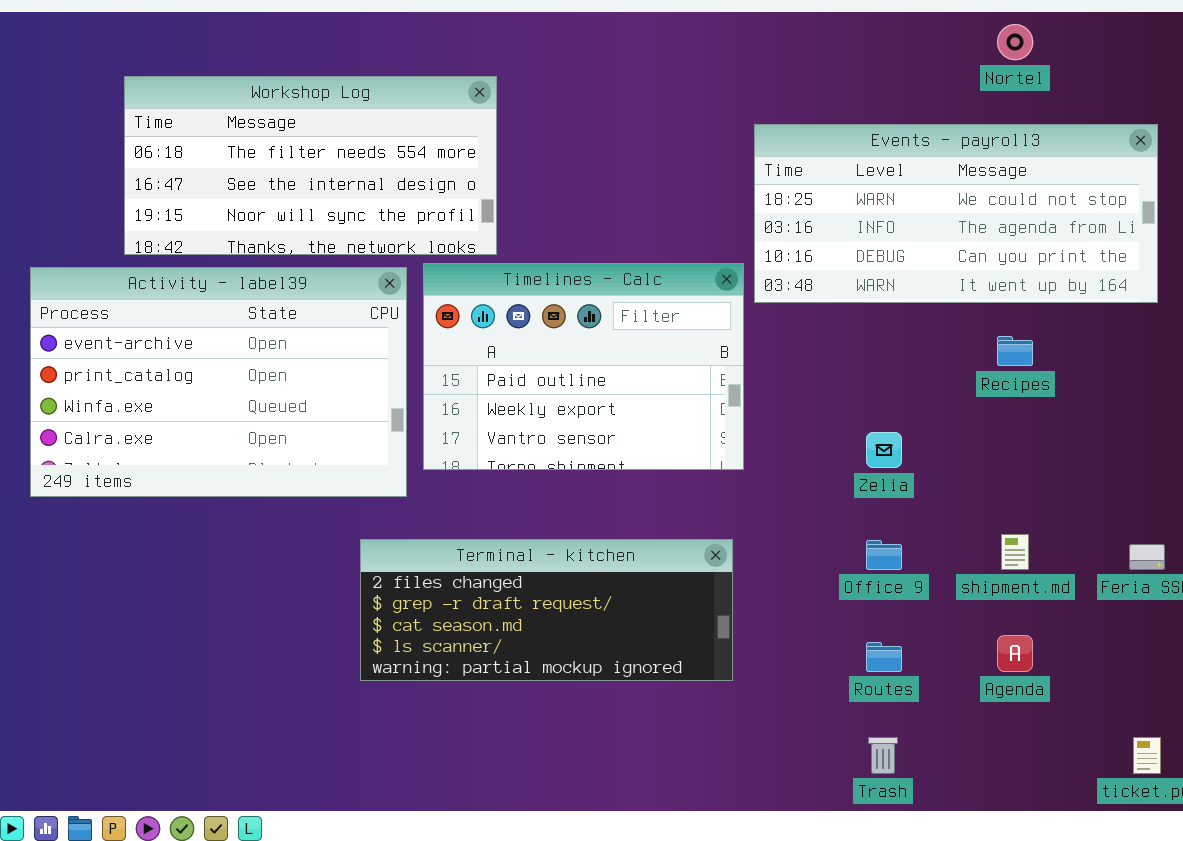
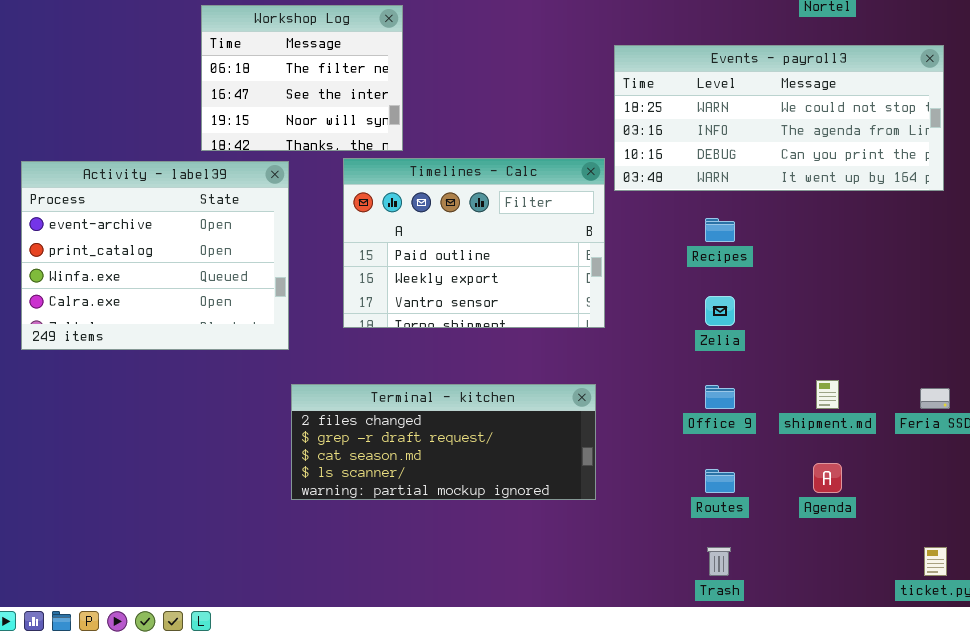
Workshop Log: [124,76,497,255] -> [201,5,403,151], resized
Activity - label39: [30,267,407,497] -> [21,161,289,350], resized
Recipes: [997,336,1033,366] -> [705,218,735,242], moved

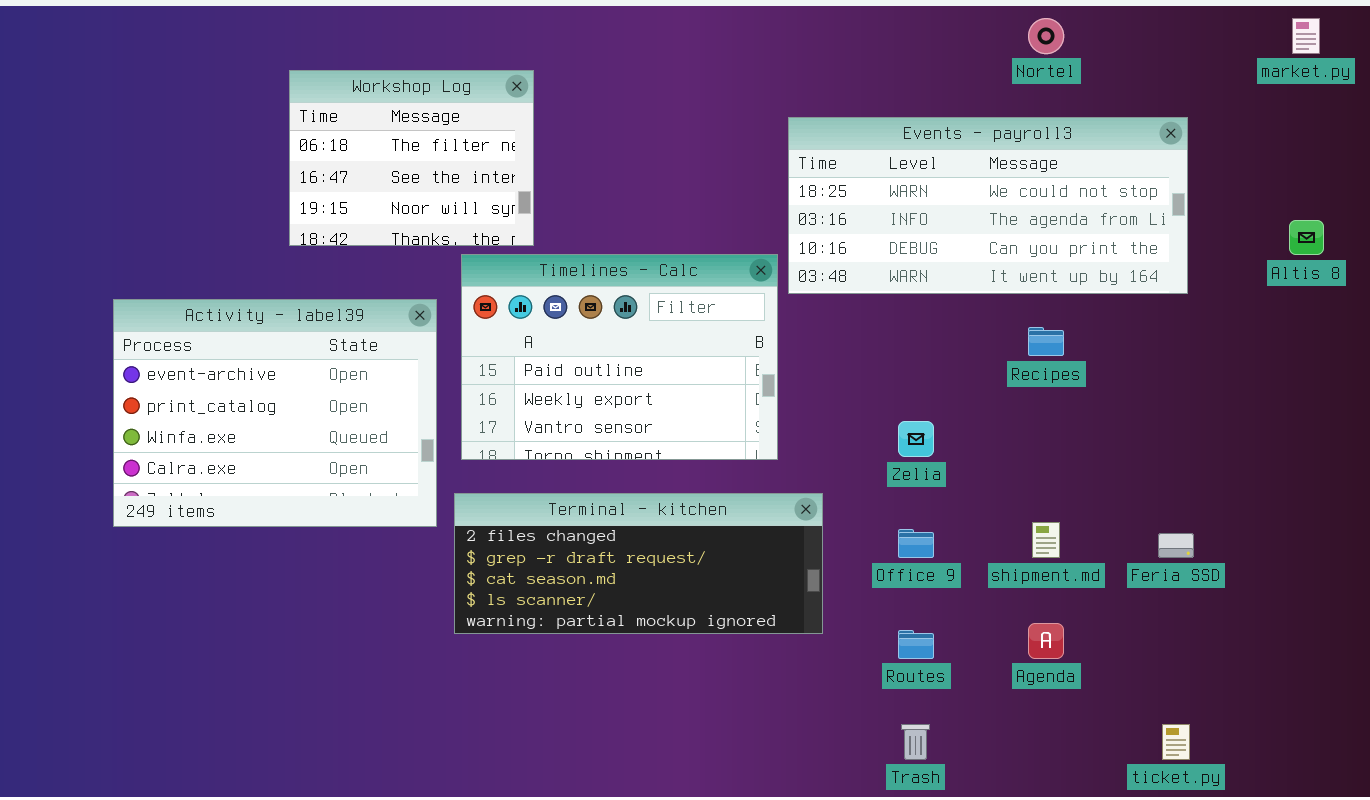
Activity - label39: [21,161,289,350] -> [113,299,437,527], moved
Recipes: [705,218,735,242] -> [1028,327,1064,356], moved
Terminal - kitchen: [291,384,596,500] -> [454,493,823,634], moved

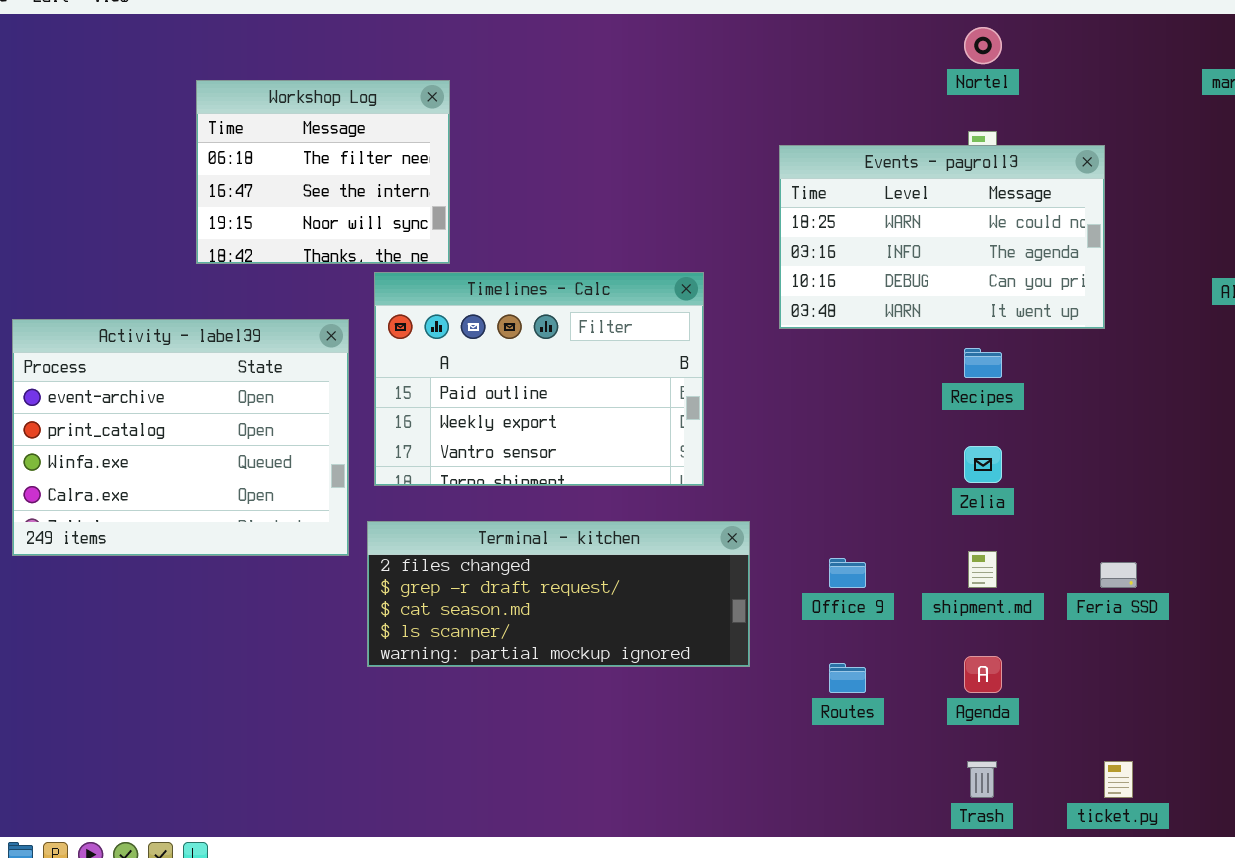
Events - payroll3: [788,117,1188,294] -> [779,145,1105,329], moved, resized
Zelia: [898,421,934,457] -> [964,446,1002,483], moved
Trash: [901,724,930,760] -> [967,761,997,798], moved

